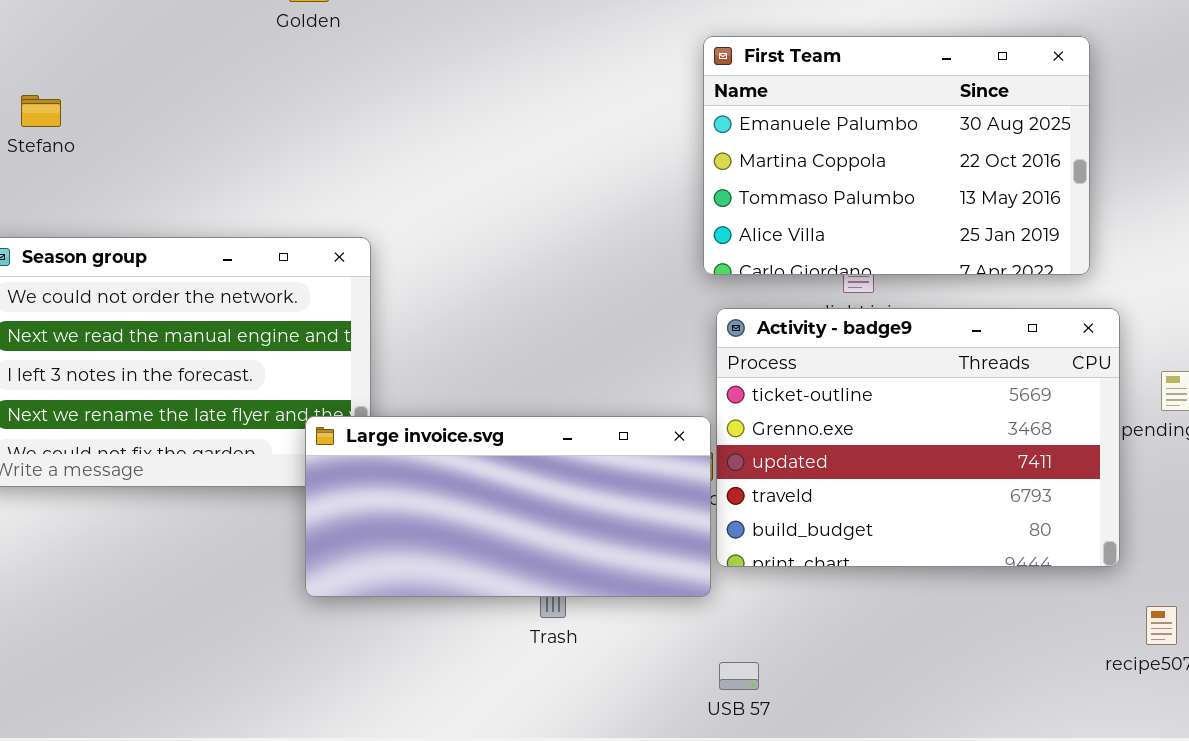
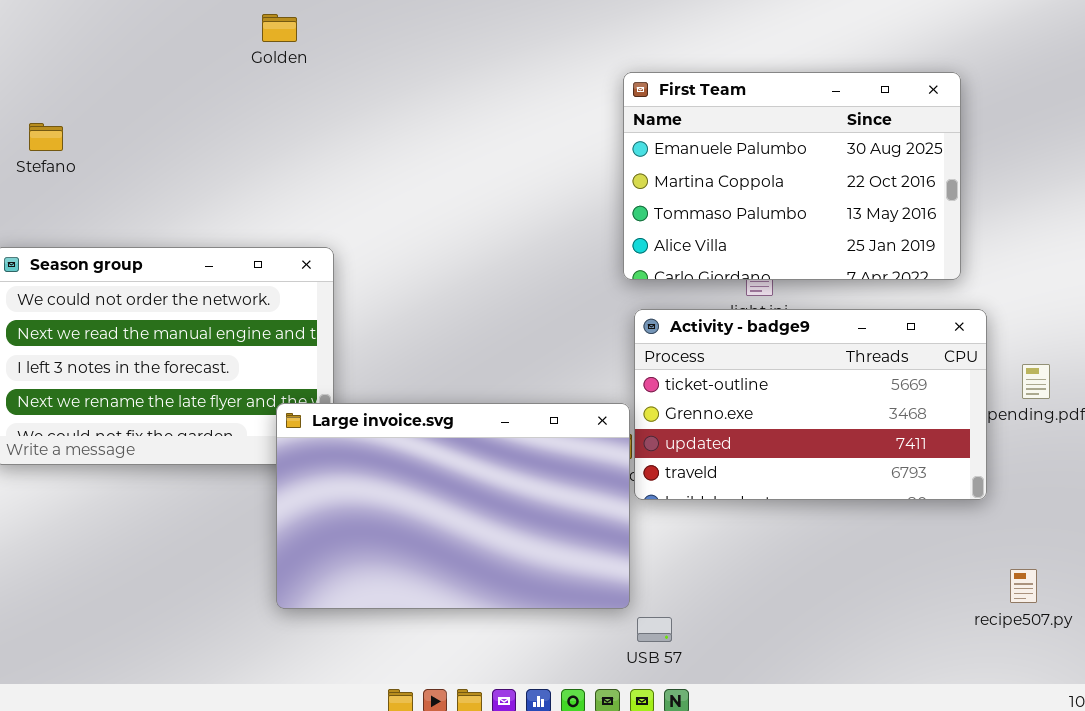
Activity - badge9: [716,308,1120,567] -> [634,309,987,500], resized
Large invoice.svg: [305,416,711,597] -> [276,403,630,609], resized

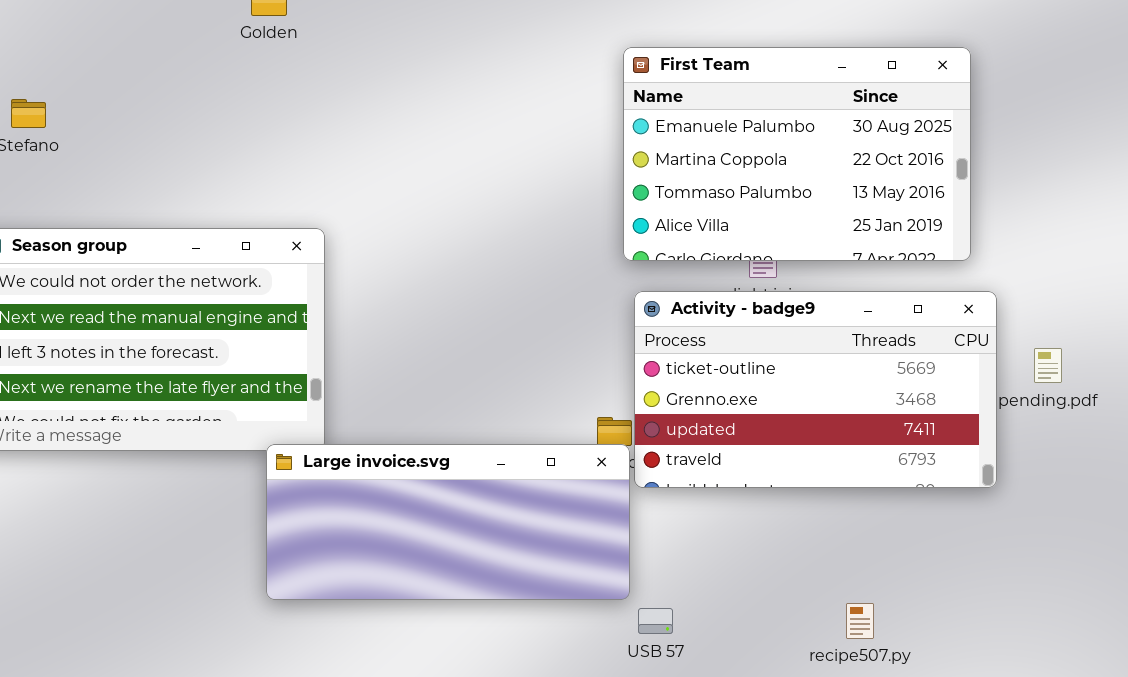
Large invoice.svg: [276,403,630,609] -> [266,444,630,600], resized
recipe507.py: [1010,569,1037,603] -> [846,603,874,639], moved

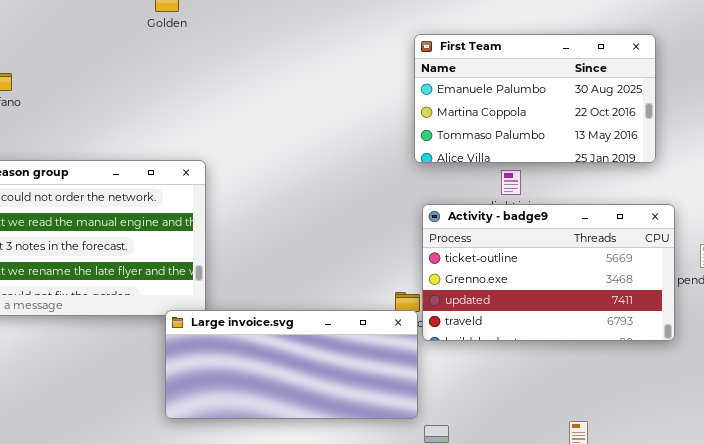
First Team: [623,47,971,261] -> [414,34,656,163], resized

